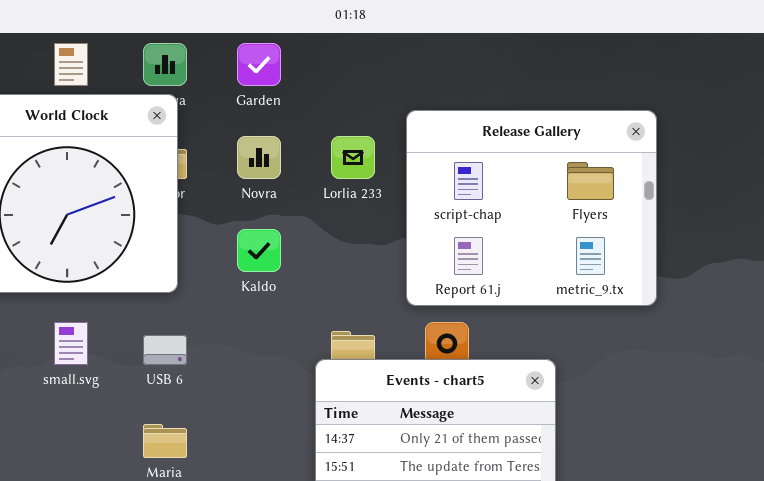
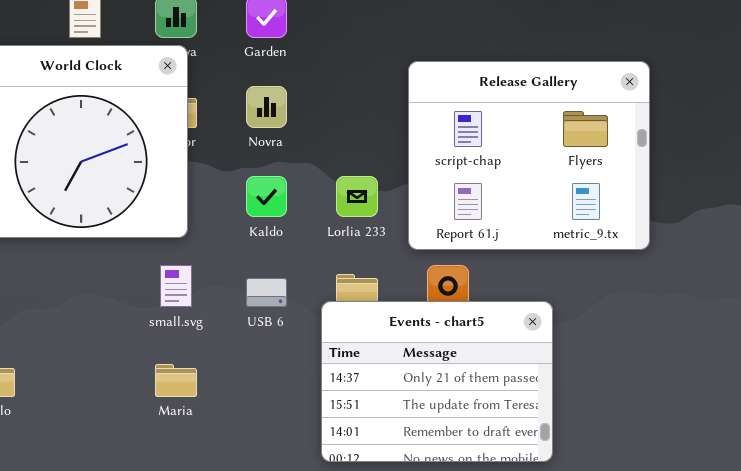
Lorlia 233: [331,136,375,179] -> [336,176,378,217], moved
small.svg: [54,322,88,365] -> [160,265,192,307], moved
USB 6: [143,335,187,365] -> [246,278,287,307], moved

